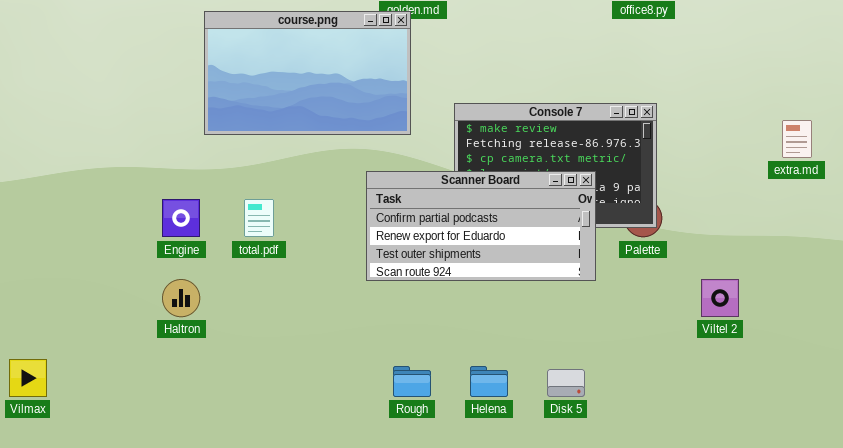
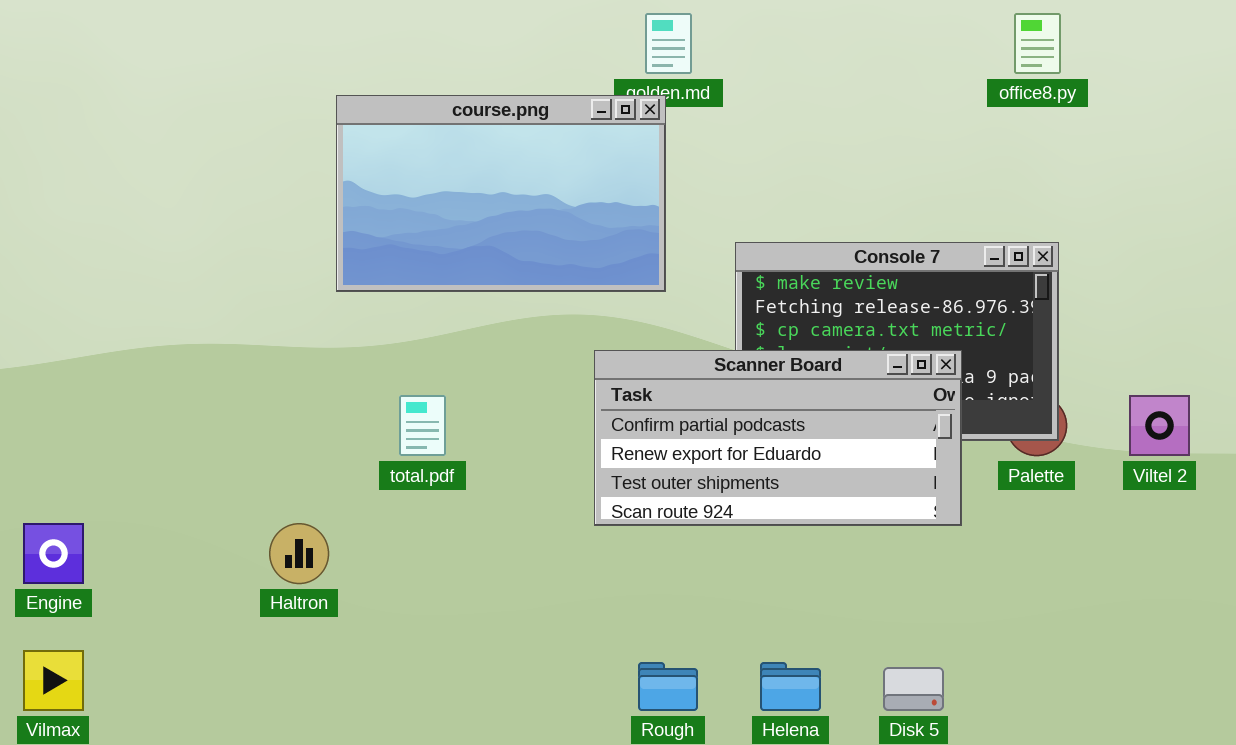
Engine: [162,199,200,237] -> [23,523,84,584], moved
Viltel 2: [701,279,739,317] -> [1129,395,1190,456], moved

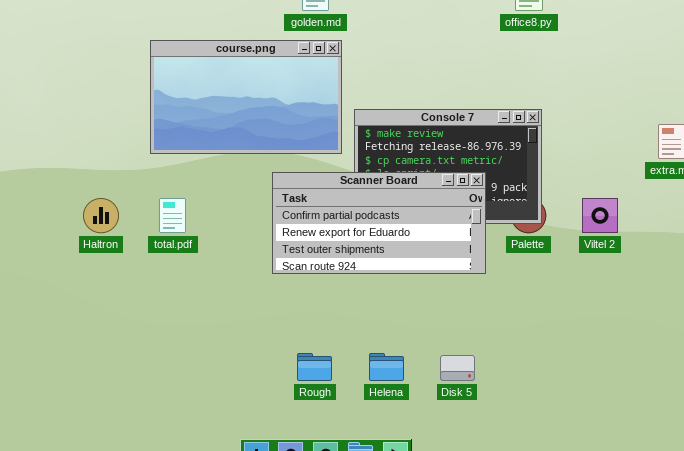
course.png: [336,95,666,292] -> [150,40,342,154], moved
Haltron: [269,523,329,584] -> [83,198,119,233], moved

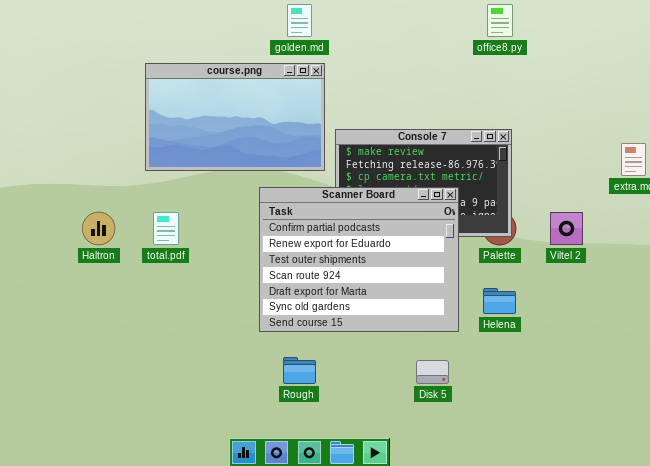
Scanner Board: [272,172,486,274] -> [259,187,459,332], resized
Helena: [369,353,404,381] -> [483,288,516,314], moved

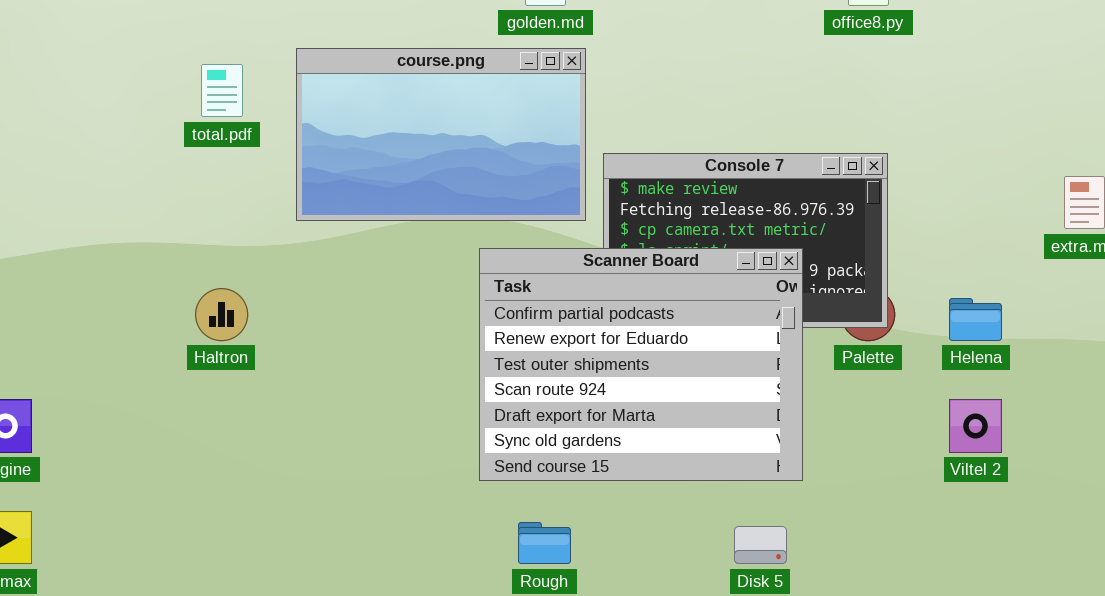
total.pdf: [153,212,179,245] -> [201,64,243,117], moved
Viltel 2: [550,212,583,245] -> [949,399,1002,453], moved
Helena: [483,288,516,314] -> [949,298,1002,341], moved

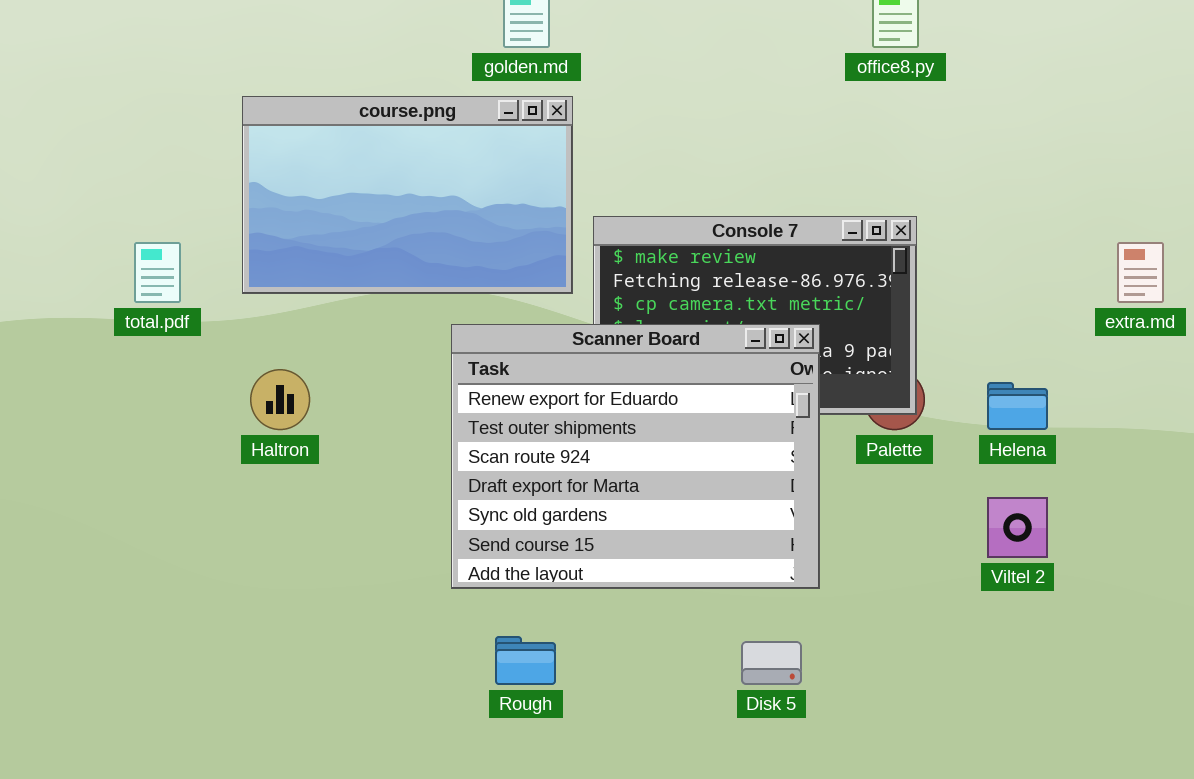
total.pdf: [201,64,243,117] -> [134,242,181,303], moved
Scanner Board: [479,248,803,481] -> [451,324,820,589], scrolled down 1 row
Haltron: [195,288,248,341] -> [250,369,310,430], moved

